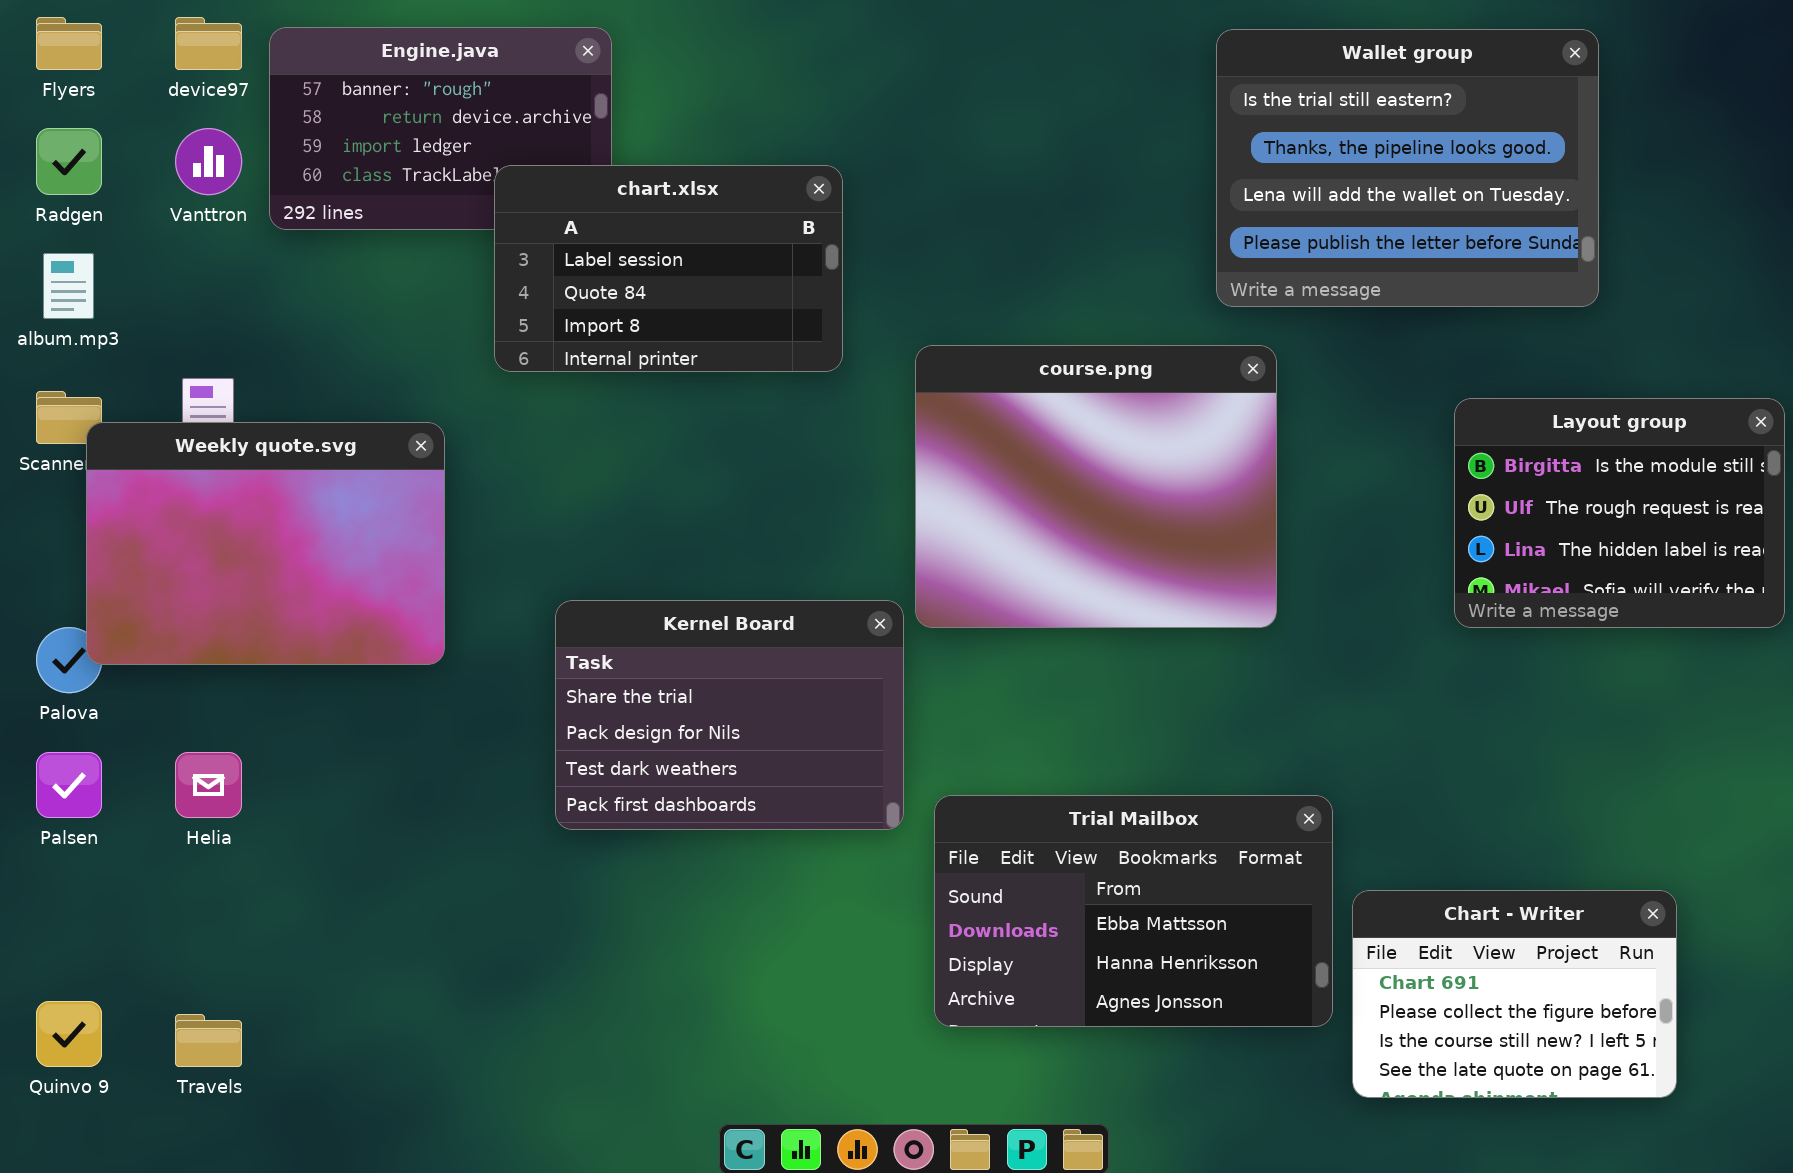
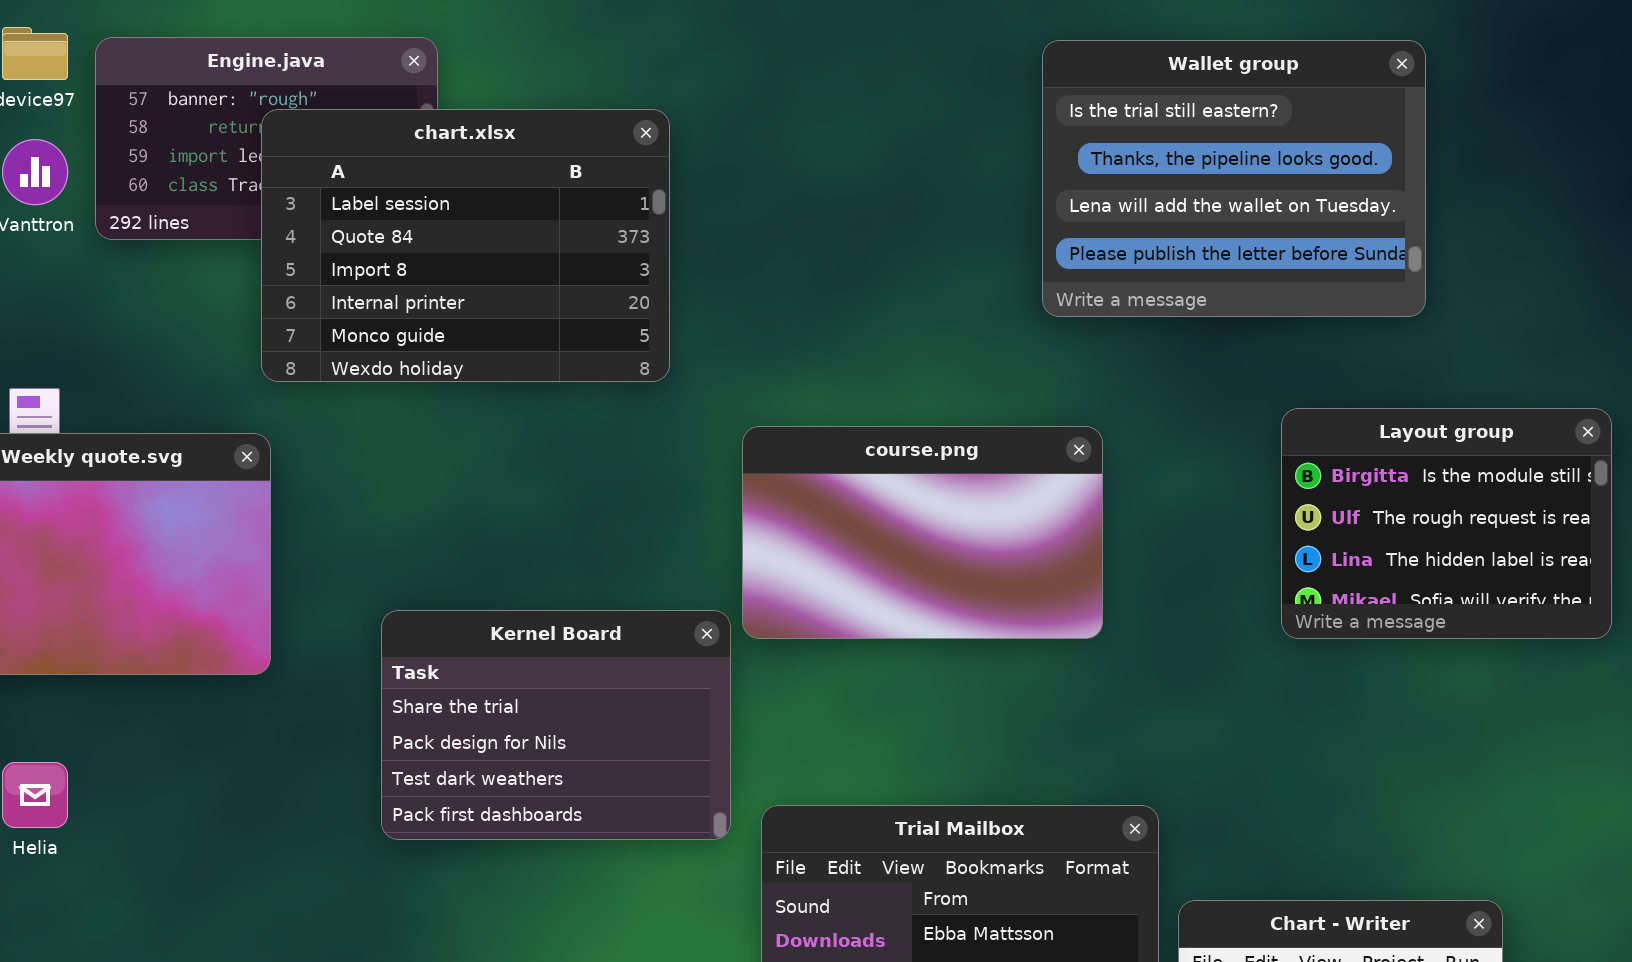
chart.xlsx: [494,165,843,372] -> [261,109,670,382], resized
course.png: [915,345,1277,628] -> [742,426,1103,639], resized

